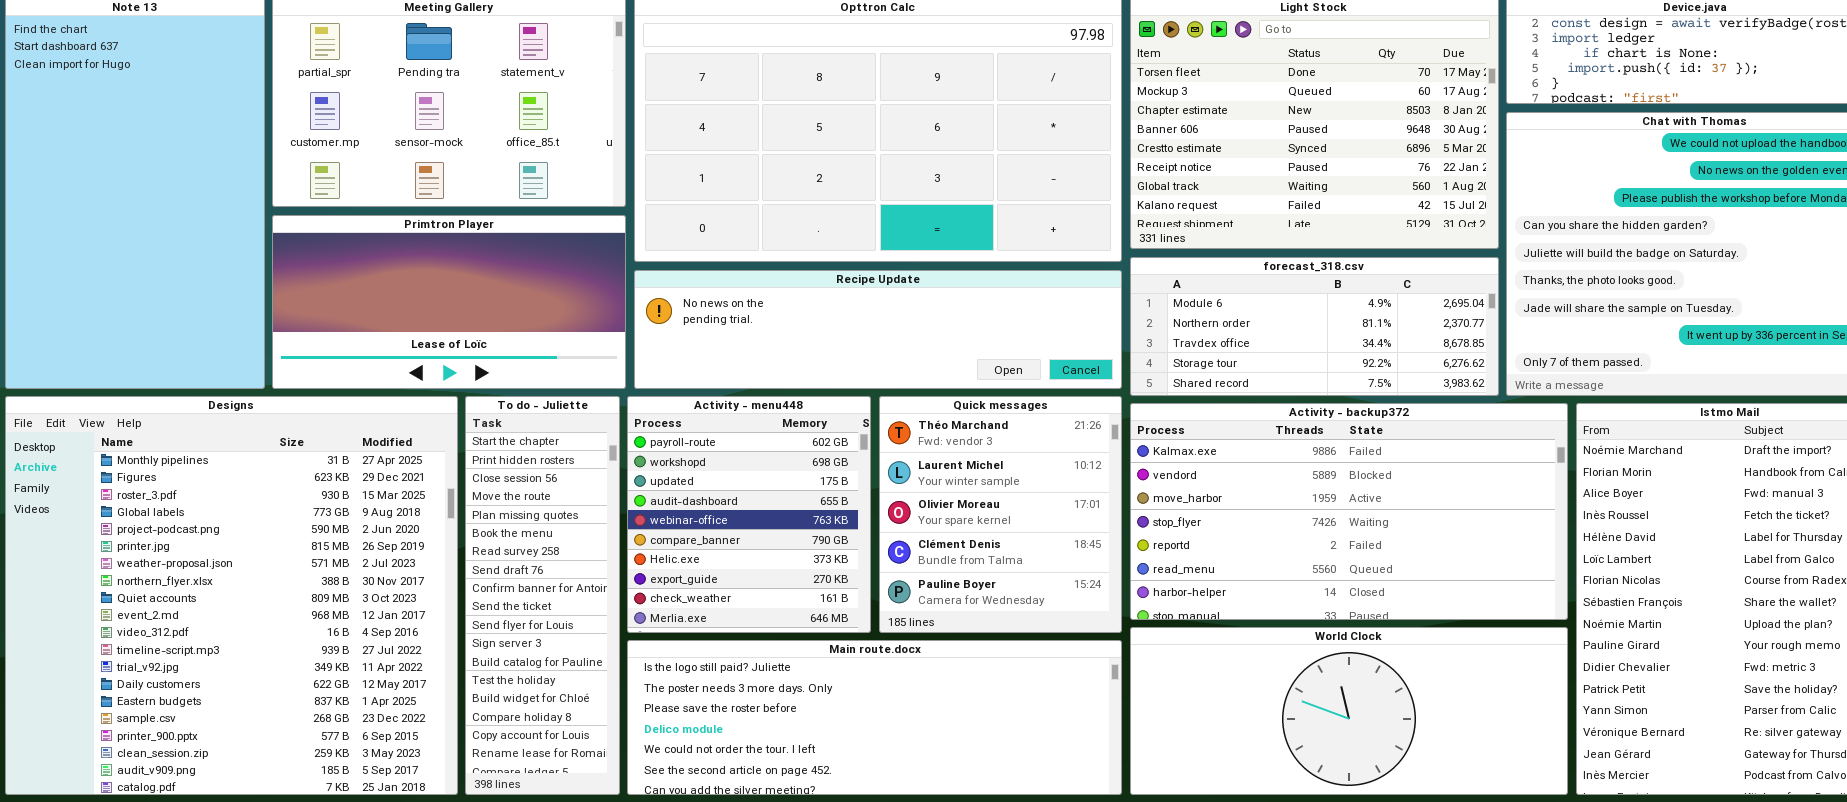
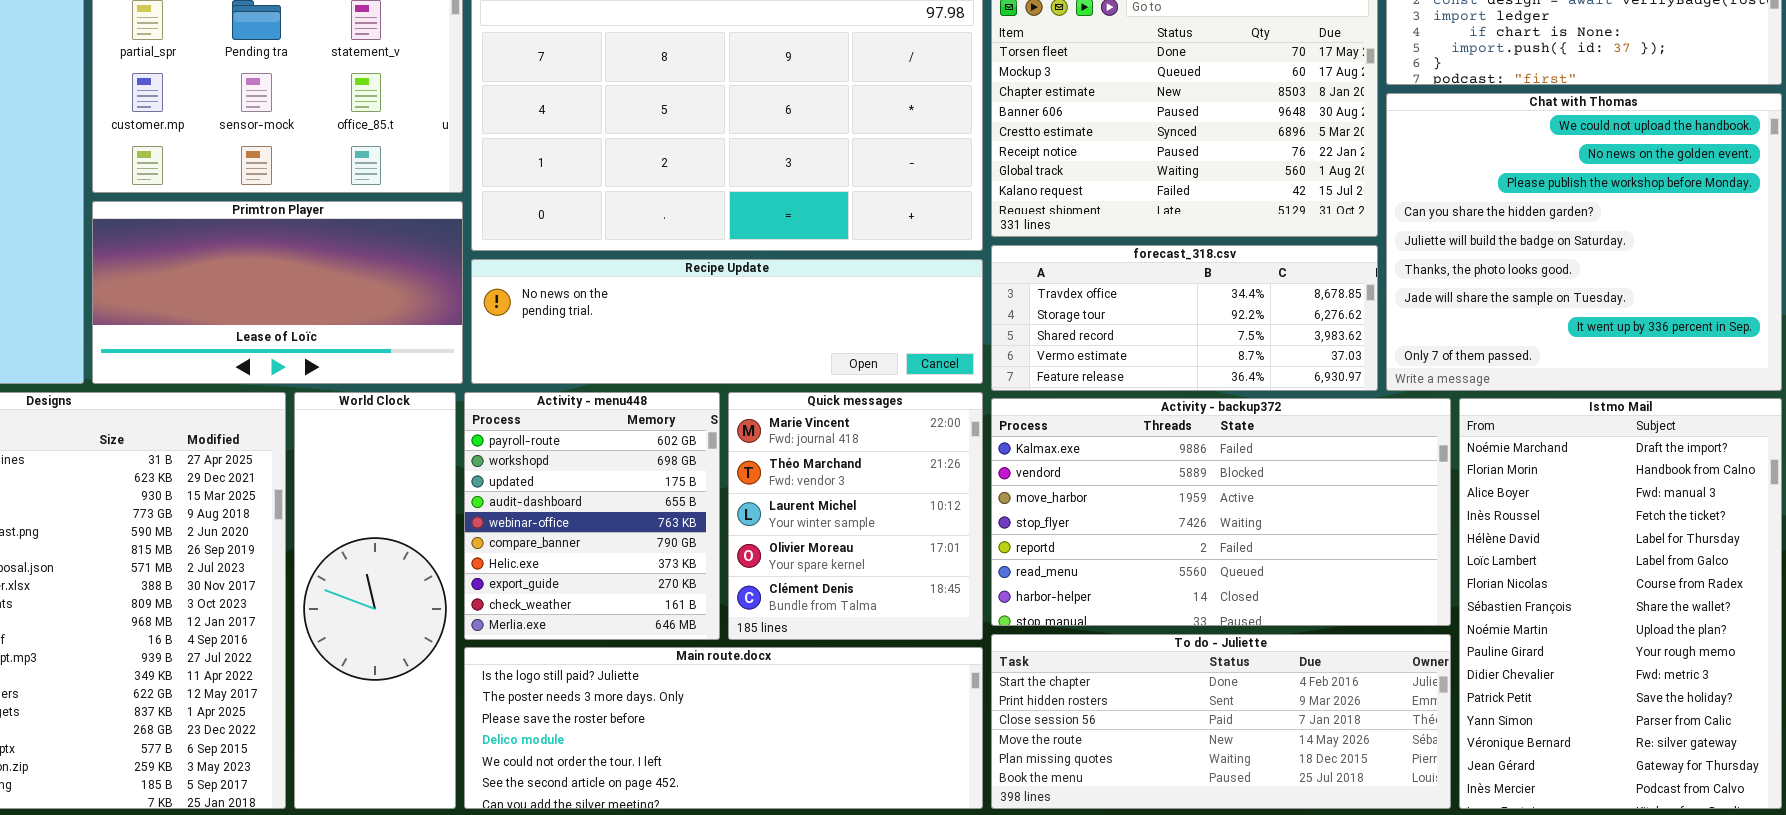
forecast_318.csv: [1130,257,1499,396] -> [991,245,1378,391], scrolled down 2 rows
To do - Juliette: [465,396,620,795] -> [991,634,1451,809], moved, resized
Quick messages: [879,396,1122,633] -> [728,392,983,640], scrolled up 1 row
World Clock: [1130,627,1568,795] -> [294,392,456,809], moved, resized

